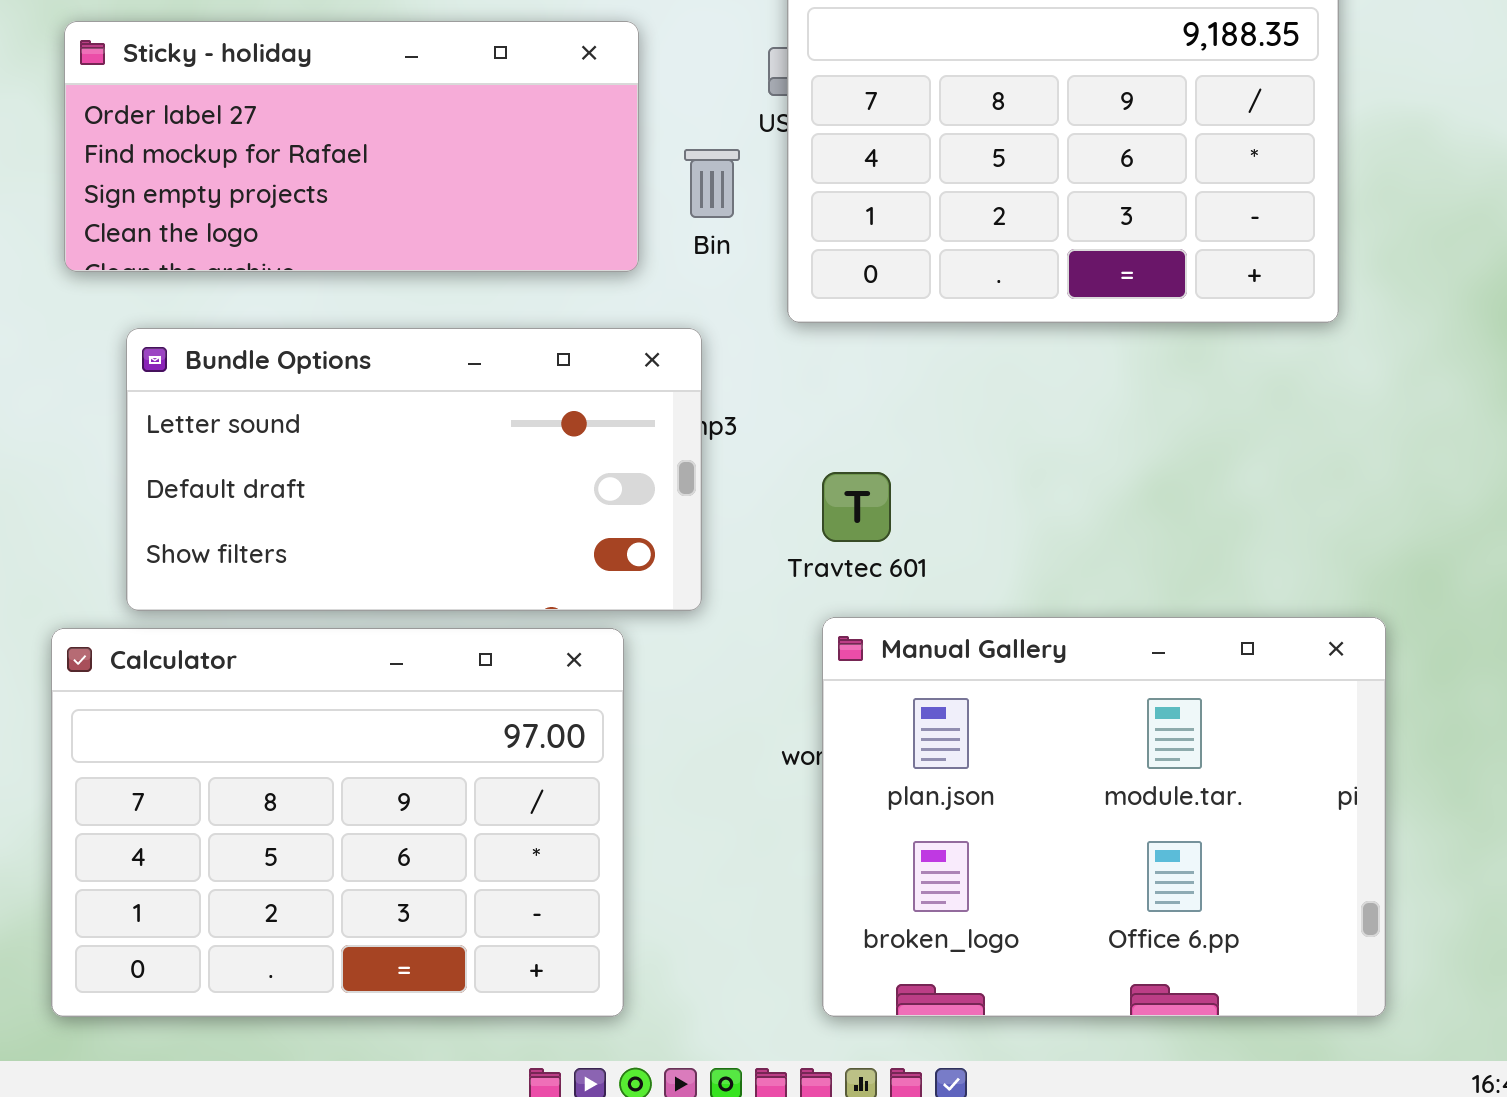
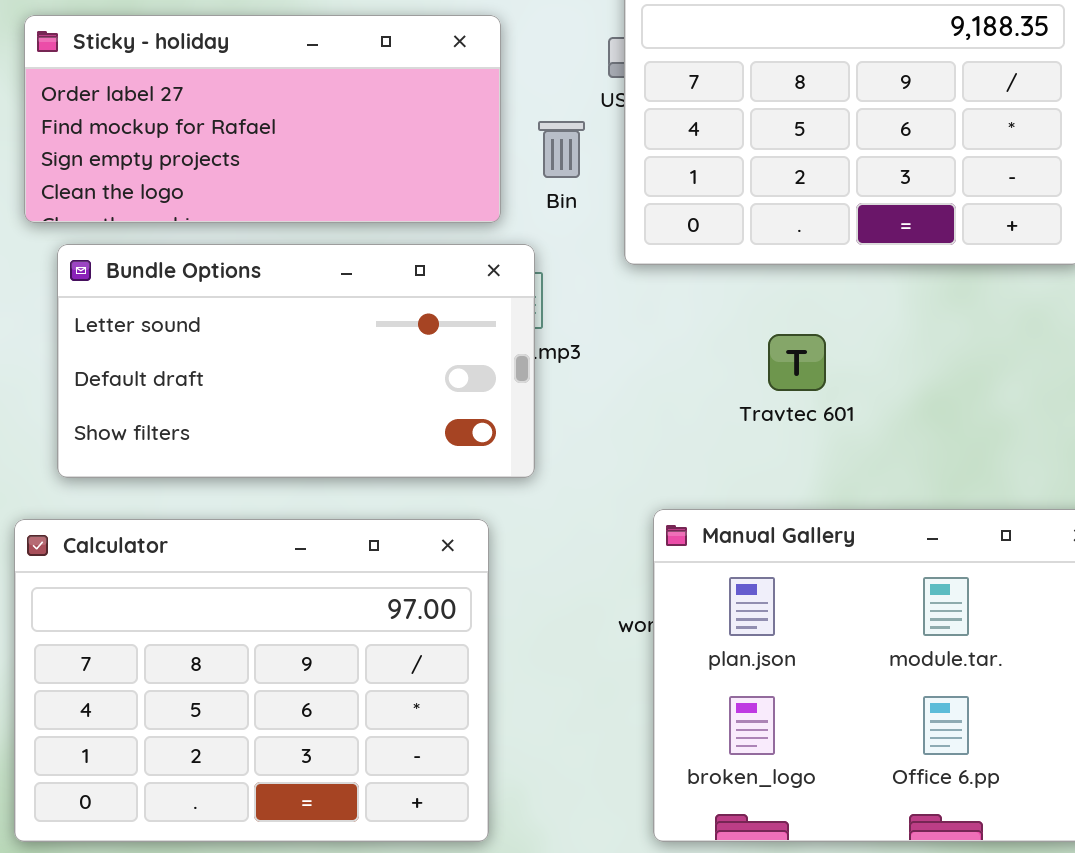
Bundle Options: [126,328,702,611] -> [57,244,535,478], moved
Travtec 601: [822,472,891,542] -> [768,334,826,391], moved

